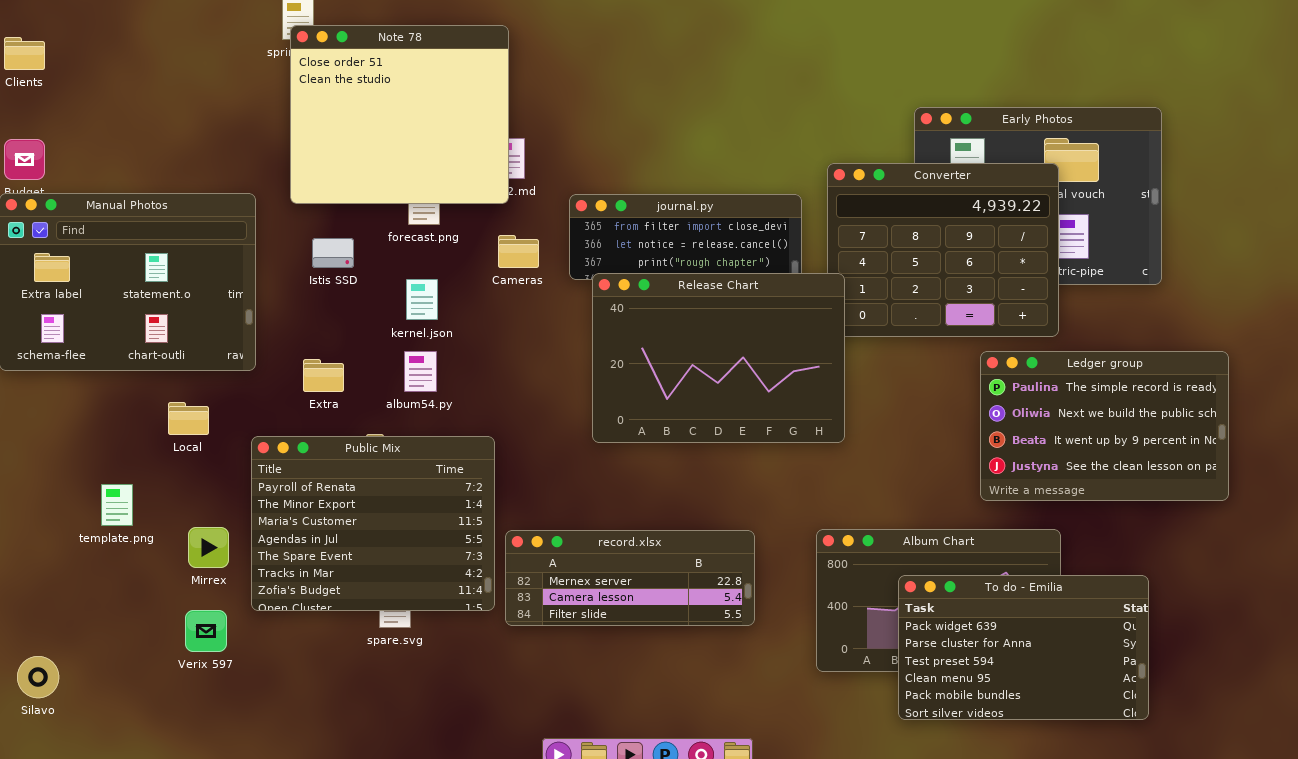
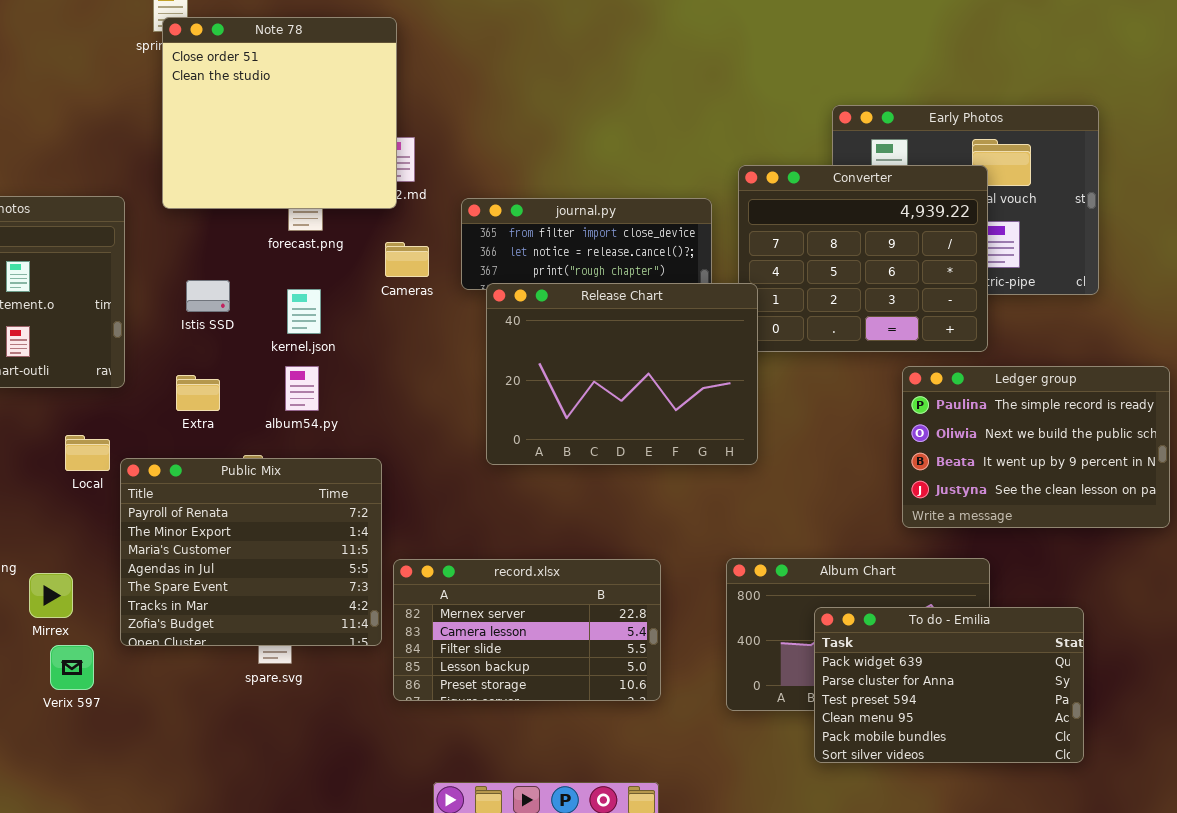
Istis SSD: [312,238,354,268] -> [186,280,230,312], moved
Local: [168,402,209,435] -> [65,435,110,471], moved
Mirrex: [188,527,229,568] -> [29,573,73,618], moved
record.xlsx: [505,530,755,626] -> [393,559,661,701], resized

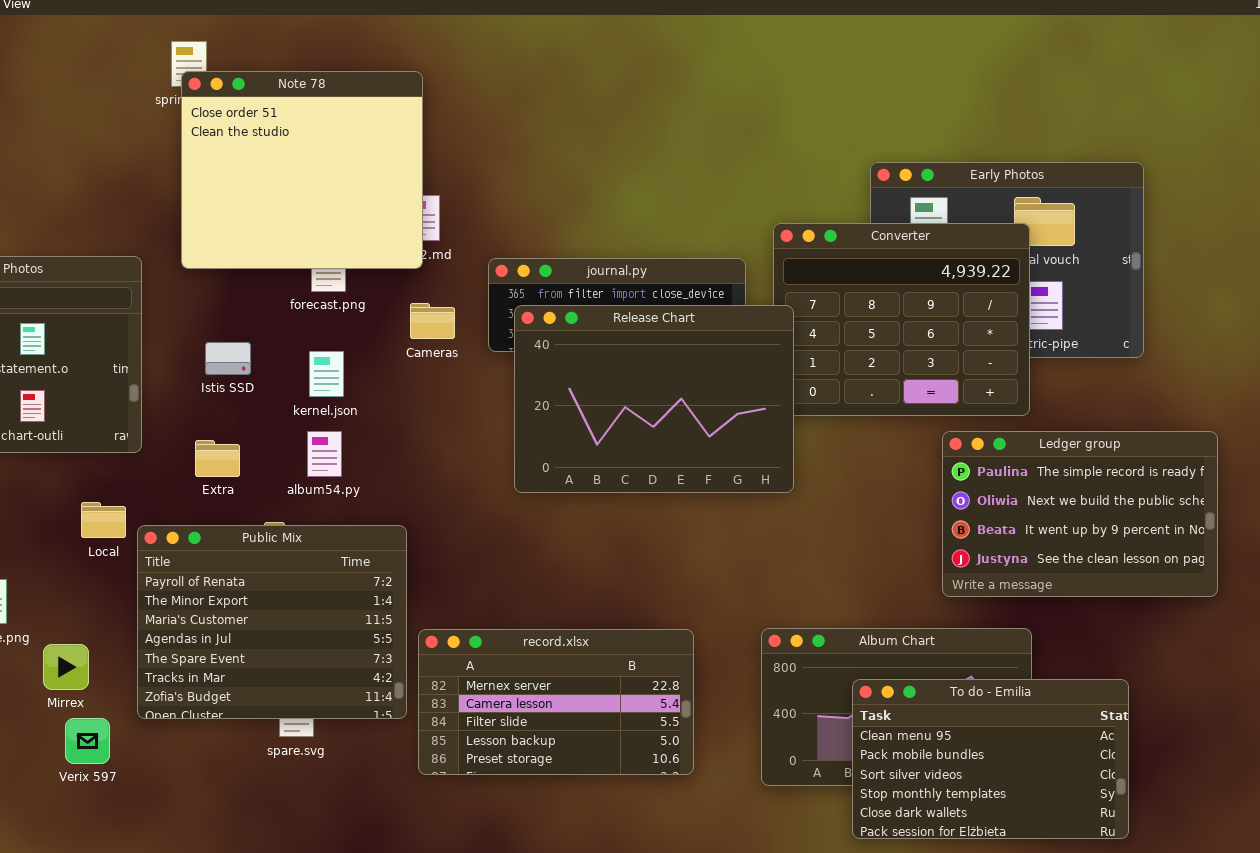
Release Chart: [486,283,758,465] -> [514,305,794,493], moved
To do - Emilia: [814,607,1084,763] -> [852,679,1129,839], scrolled down 3 rows

